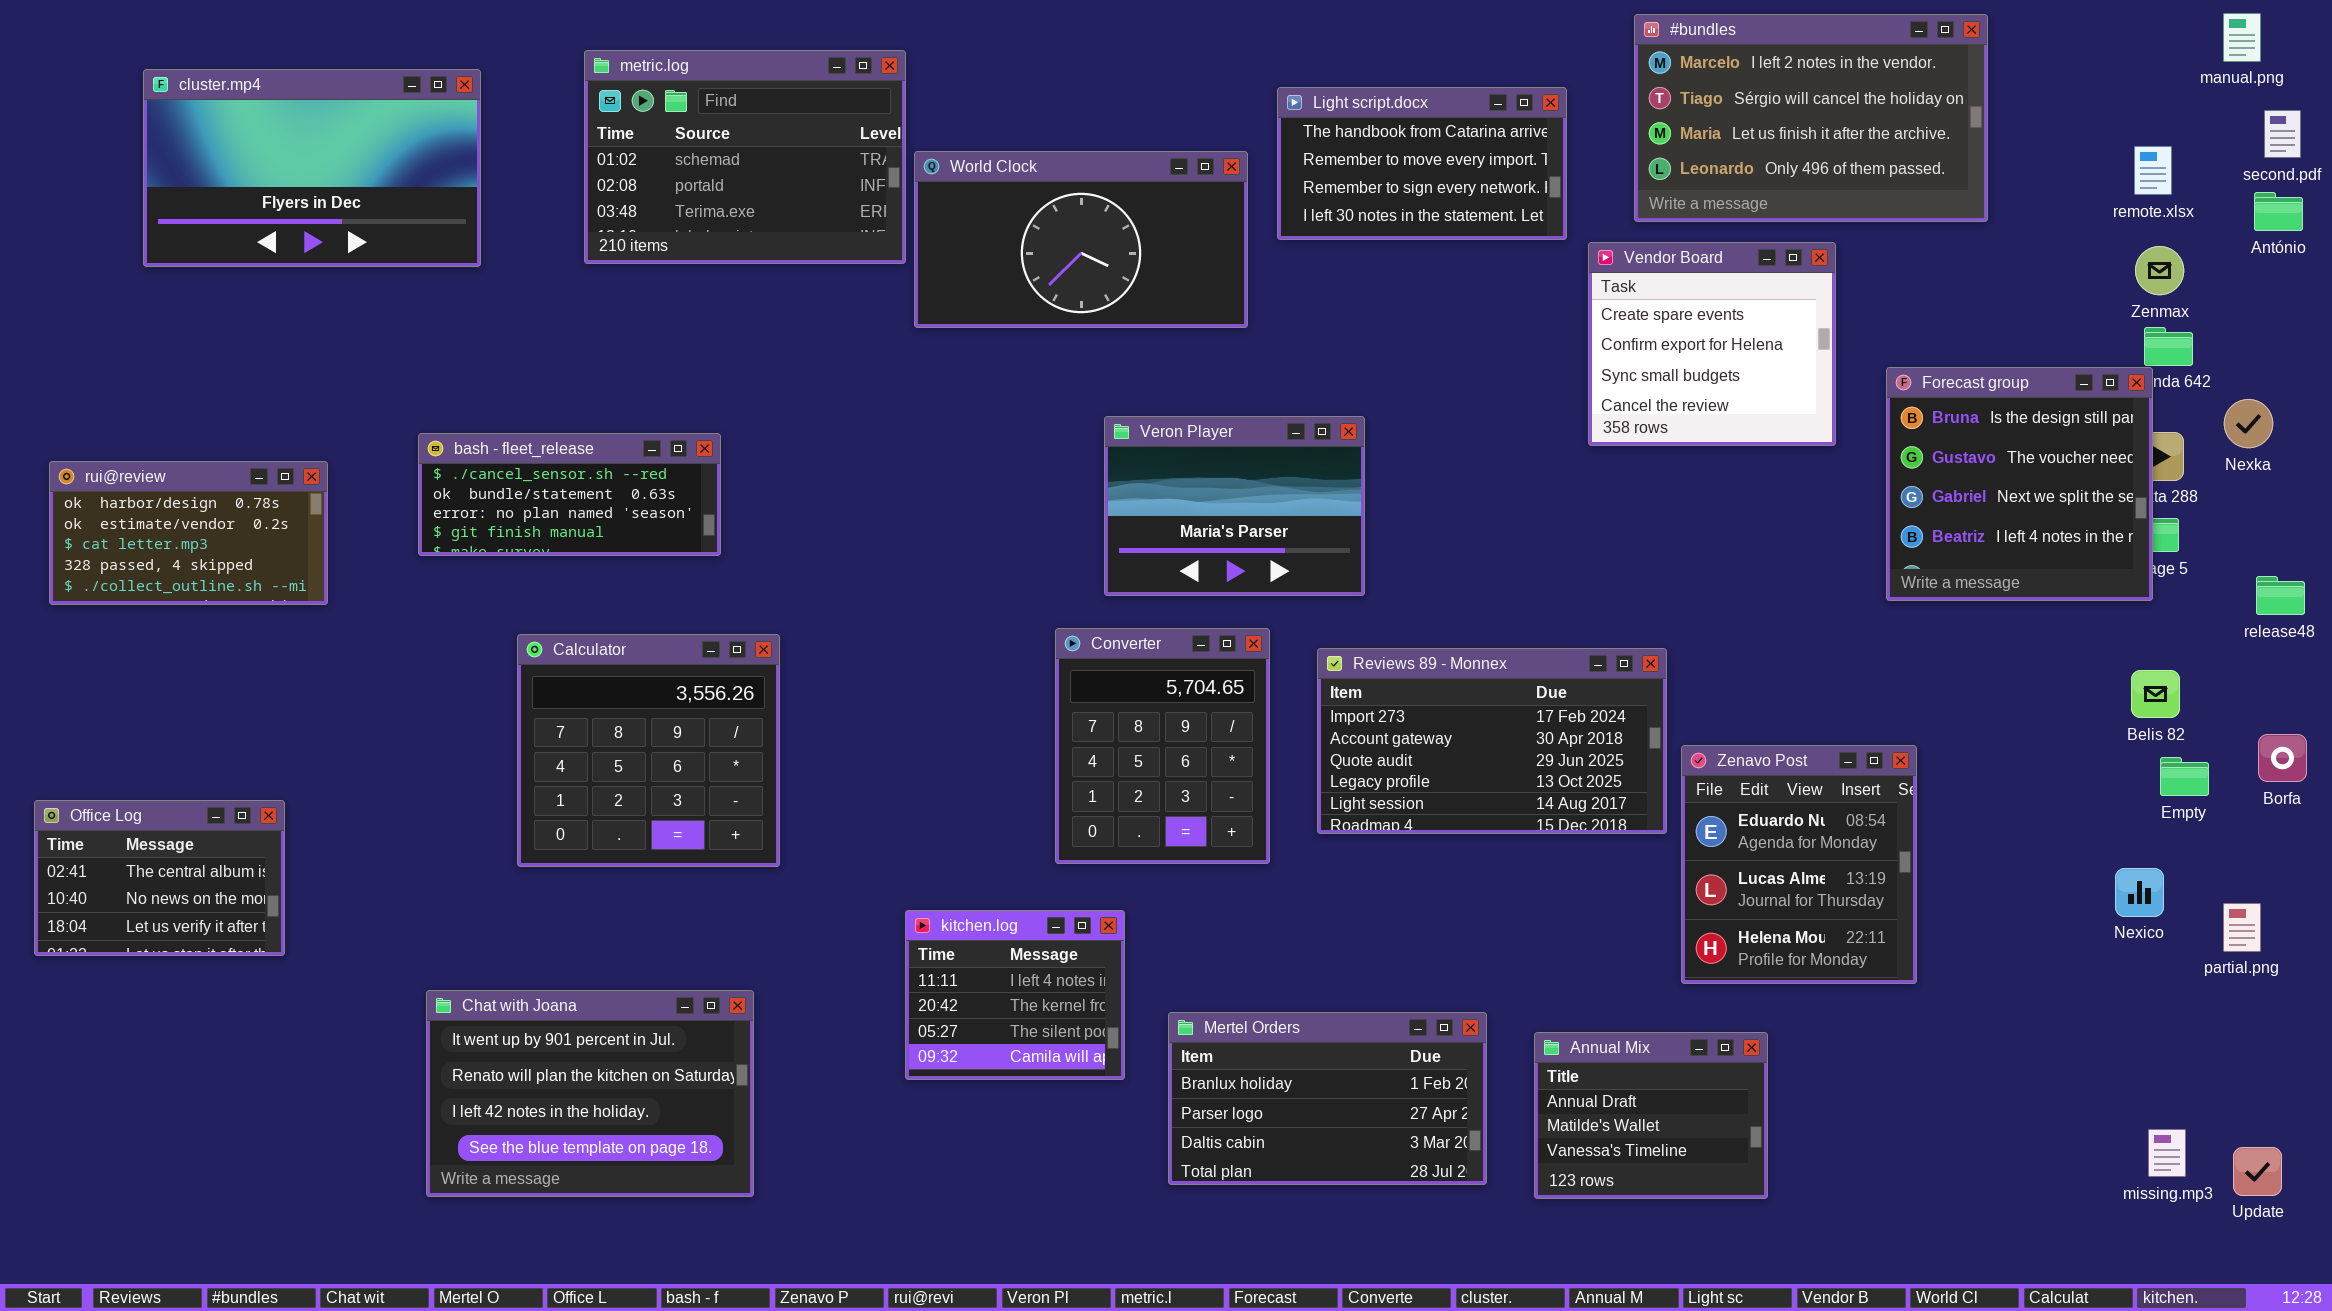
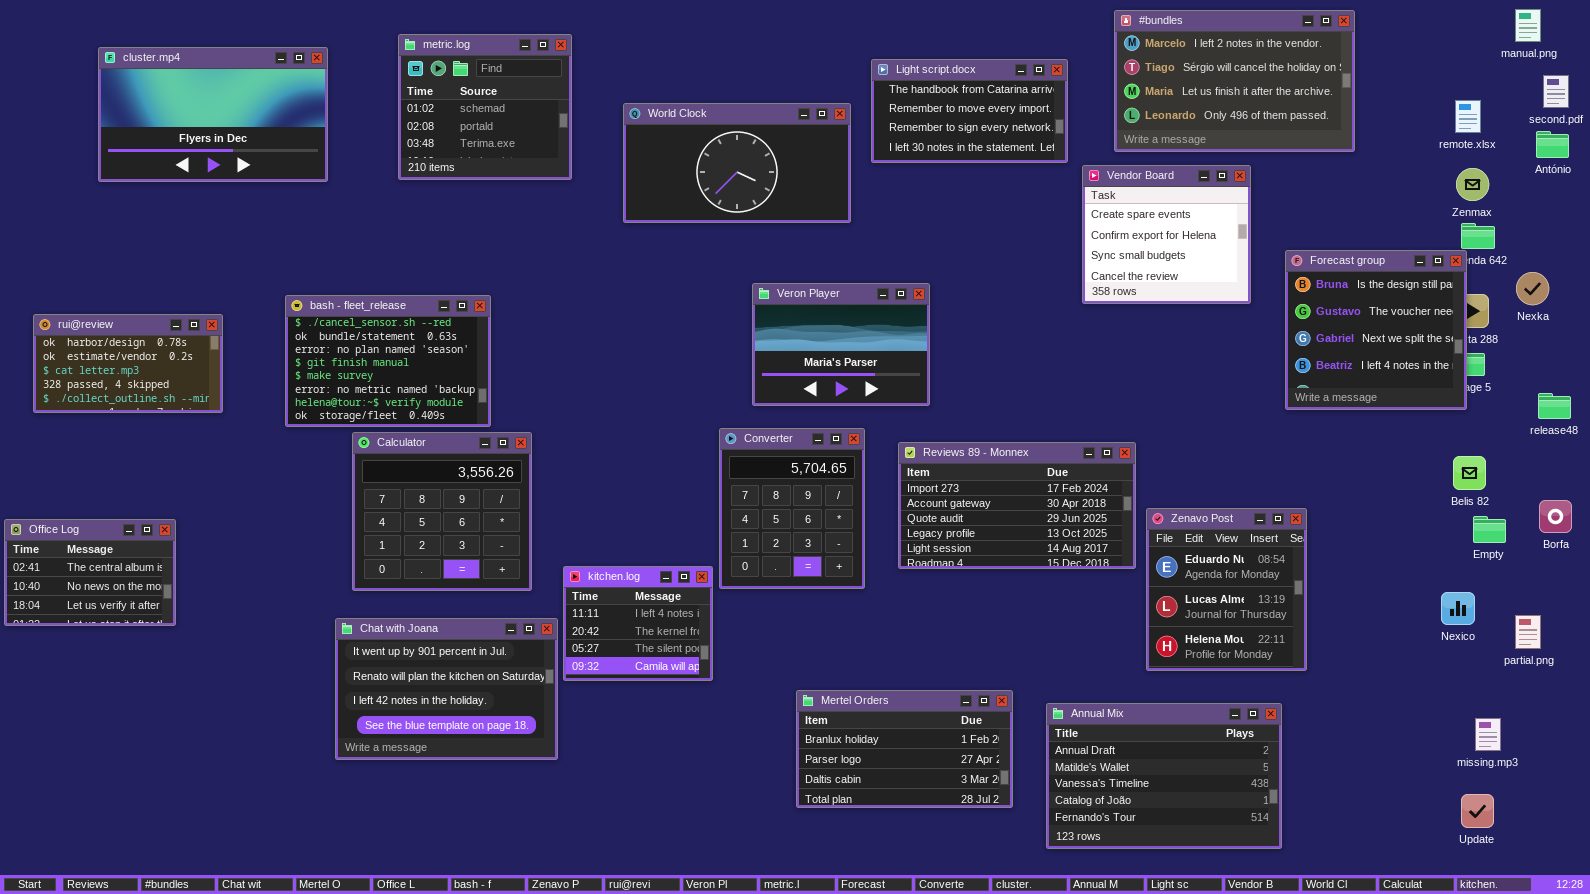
metric.log: [584,50,906,264] -> [398,34,572,180], resized
bash - fleet_release: [418,433,721,556] -> [285,295,491,427], resized
Office Log: [34,800,285,956] -> [4,519,176,626], moved
kitchen.log: [905,910,1125,1080] -> [563,566,713,681], moved
Chat with Joana: [426,990,754,1197] -> [335,618,558,760], moved
Annual Mix: [1534,1032,1768,1199] -> [1046,703,1282,849], resized
missing.mp3: [2148,1129,2186,1177] -> [1475,718,1501,751], moved
Update: [2233,1147,2282,1196] -> [1461,794,1494,828], moved

